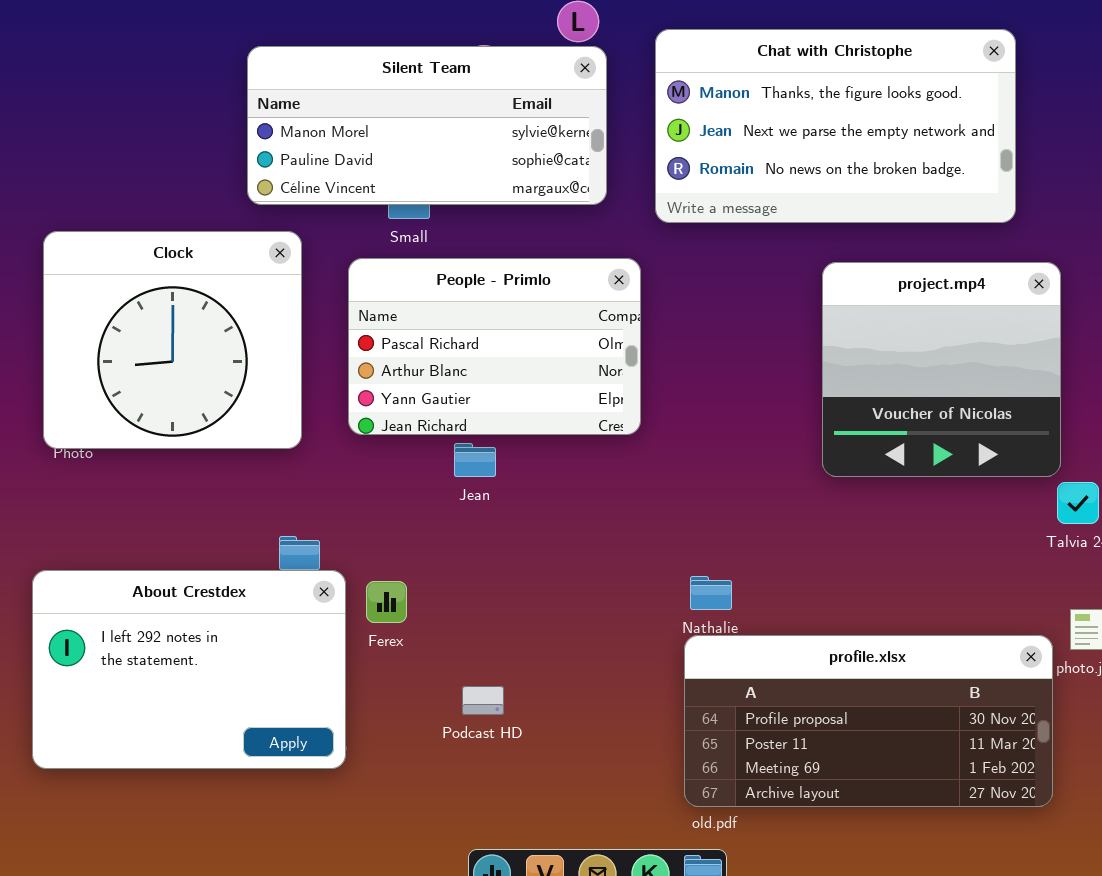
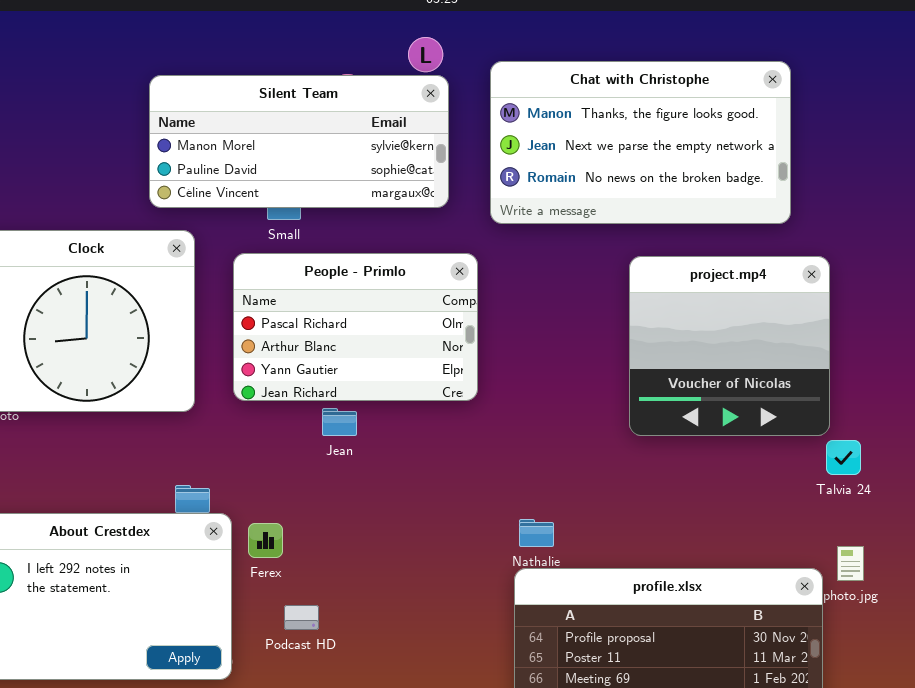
Podcast HD: [462,686,504,715] -> [284,605,319,630], moved

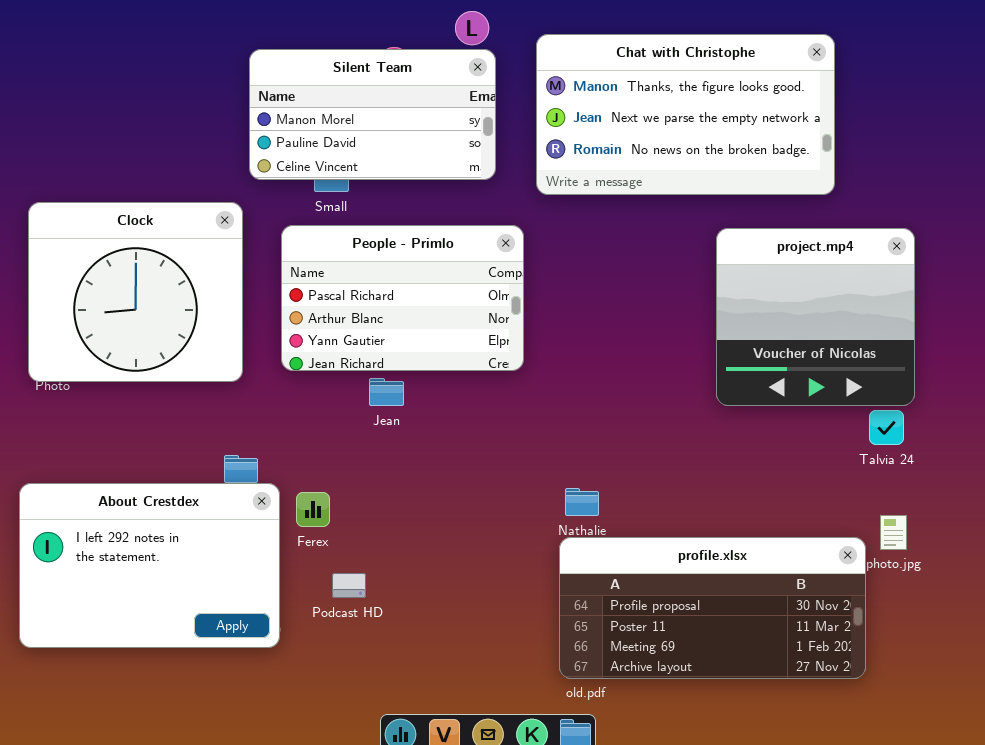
Silent Team: [149,75,449,208] -> [249,49,496,180], resized
project.mp4: [629,256,830,436] -> [716,228,915,406], moved

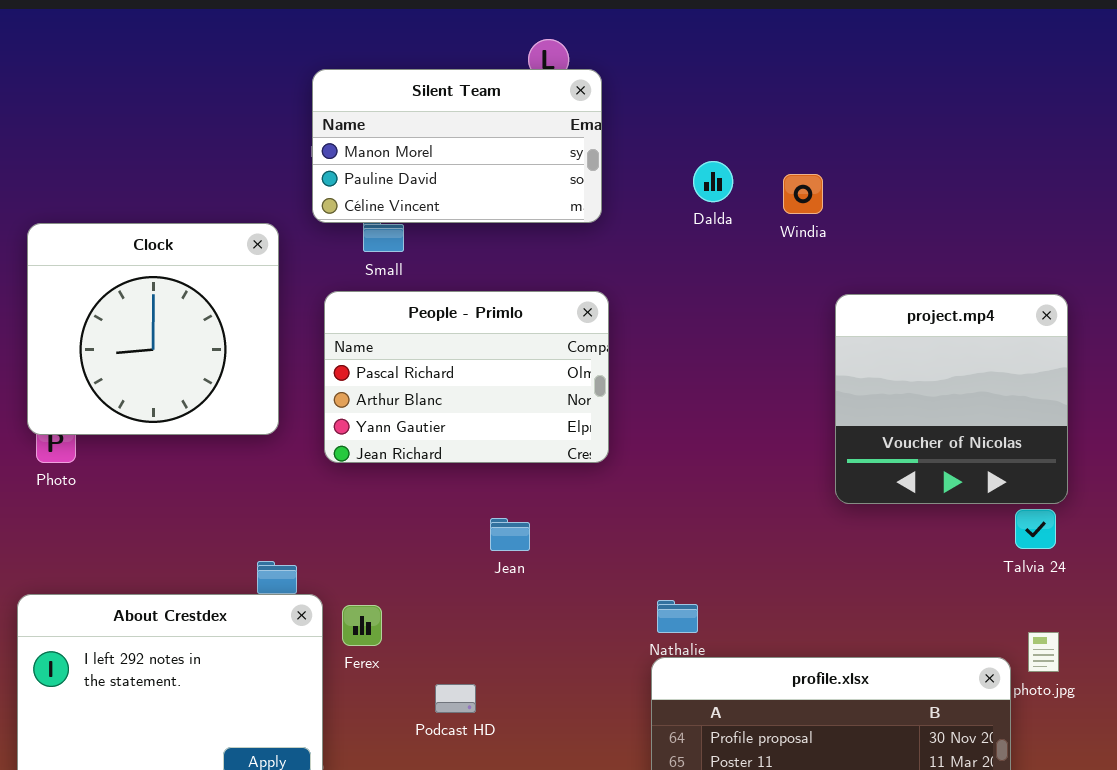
Chat with Christophe: [536,34,835,195] -> none, closed
Silent Team: [249,49,496,180] -> [312,69,602,223], moved
Clock: [28,202,243,382] -> [27,223,279,435], moved
Jean: [369,378,404,406] -> [490,518,530,551], moved
Podcast HD: [332,573,366,598] -> [435,684,476,713], moved

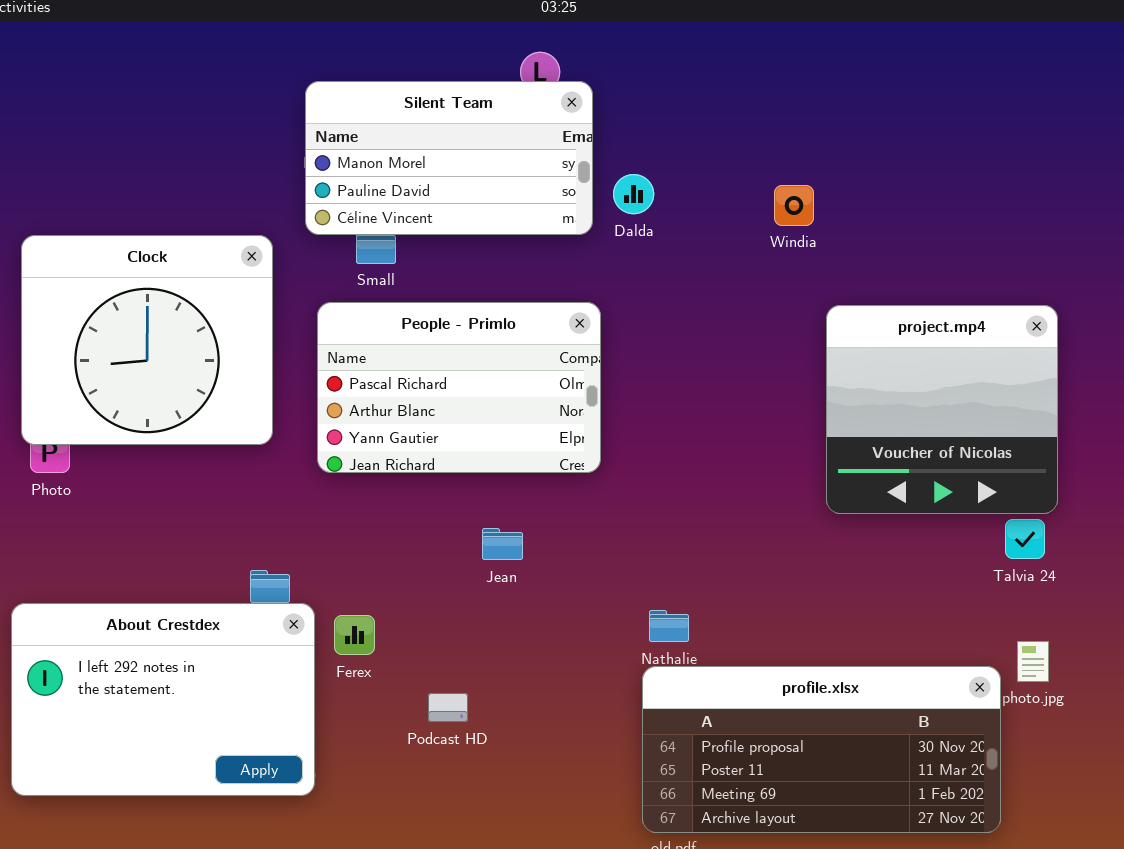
Dalda: [693,161,733,202] -> [613,174,654,214], moved

